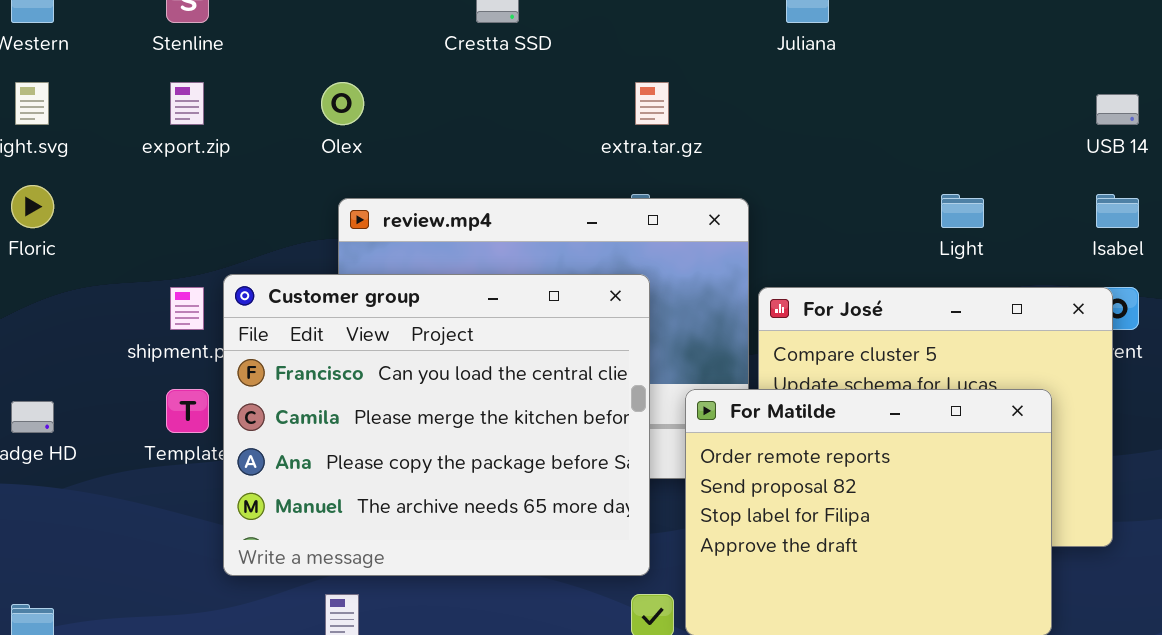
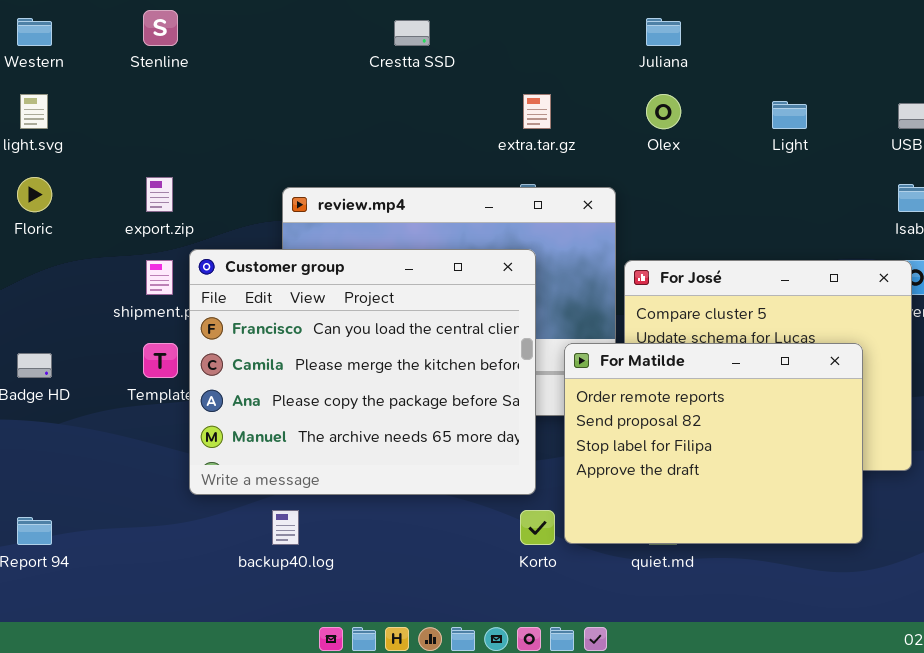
export.zip: [170,82,204,125] -> [146,177,173,212], moved
Olex: [321,82,364,125] -> [646,94,681,129], moved
Light: [941,194,984,228] -> [772,101,807,129], moved

